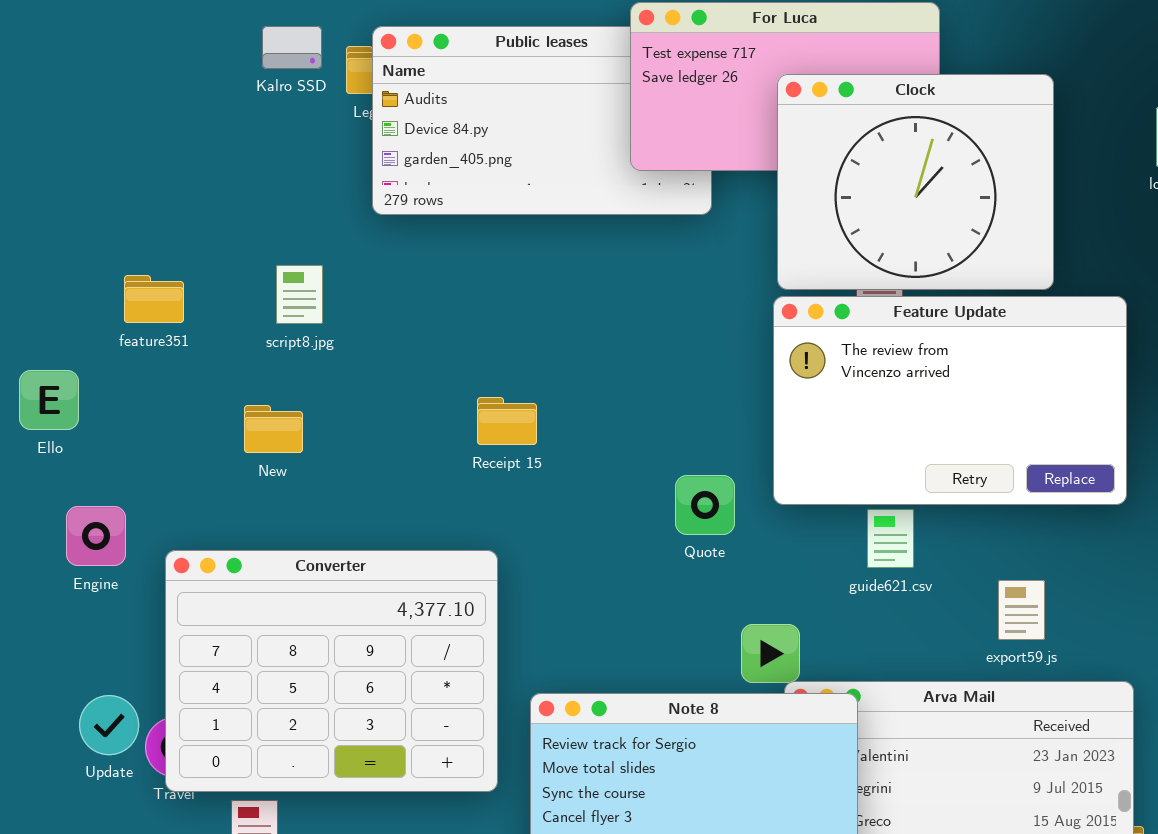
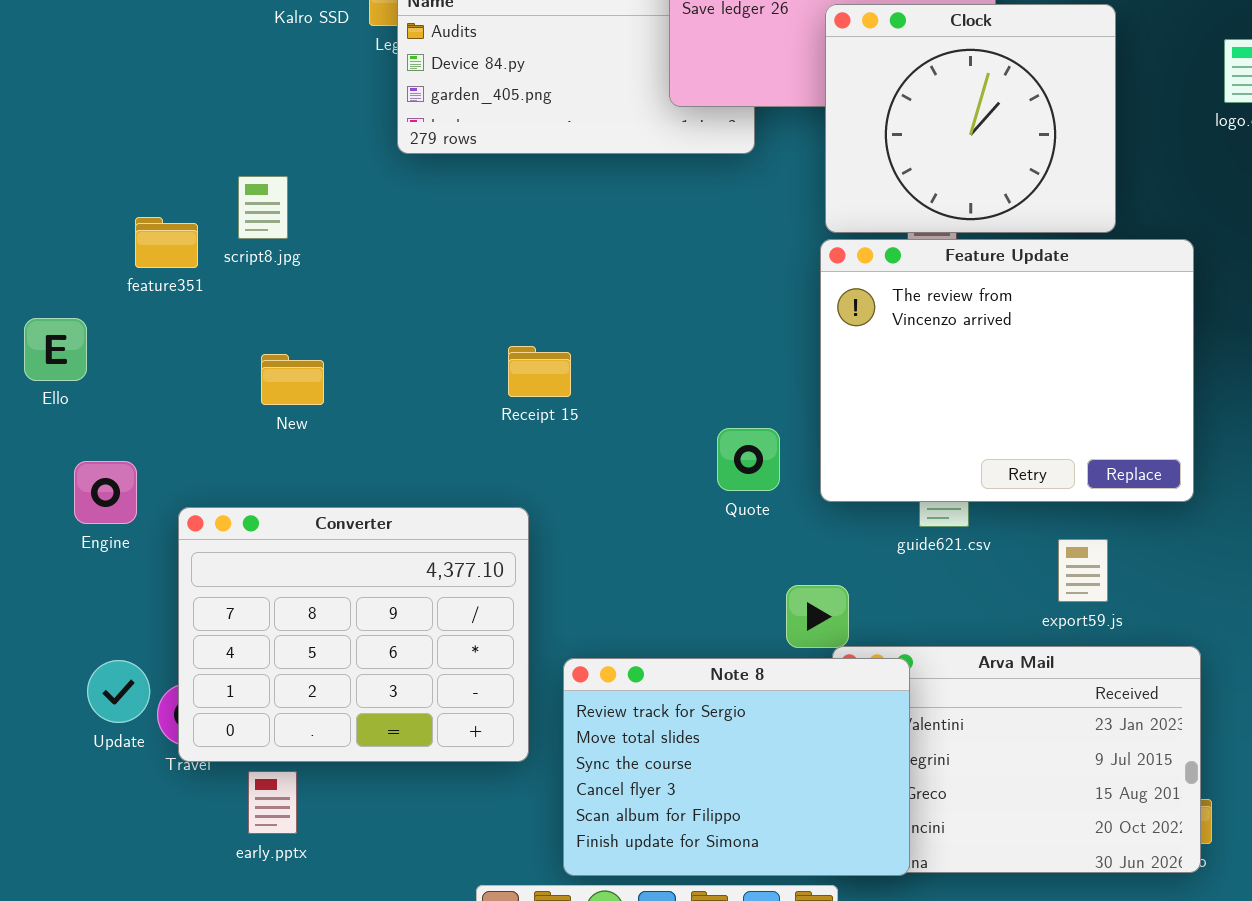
script8.jpg: [276,265,323,324] -> [238,176,288,239], moved
Feature Update: [773,296,1127,505] -> [820,239,1194,502], resized

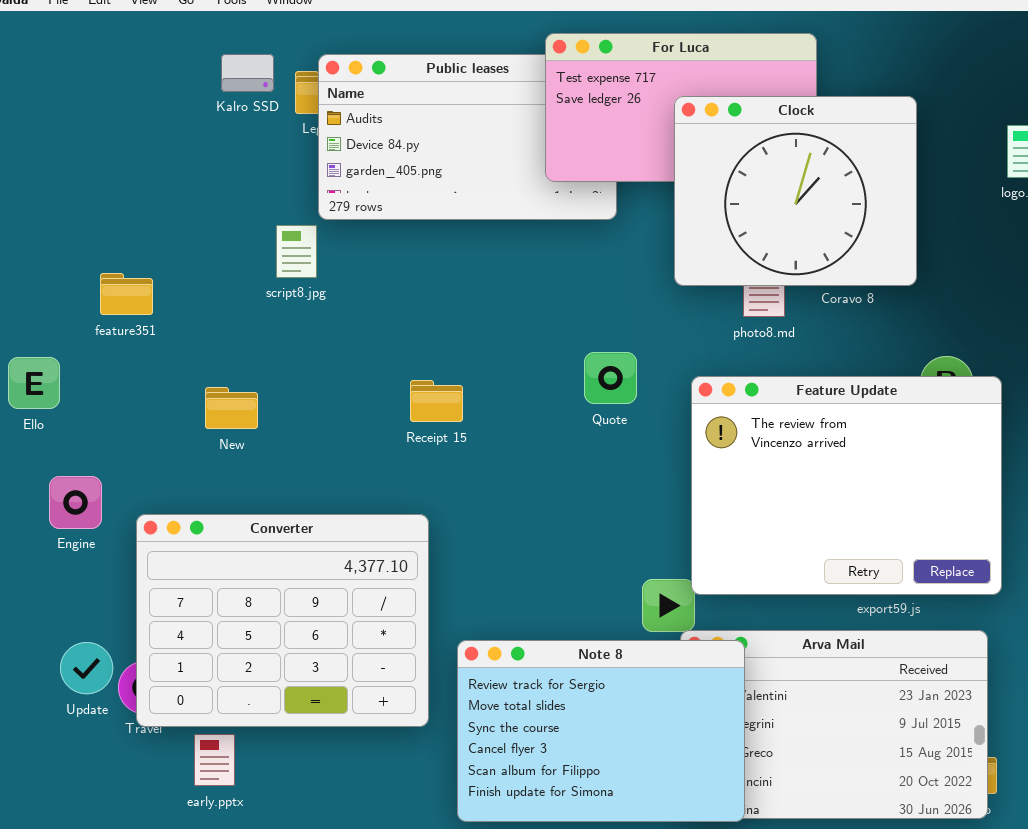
script8.jpg: [238,176,288,239] -> [276,225,317,278], moved
Feature Update: [820,239,1194,502] -> [691,376,1002,595], moved
Quote: [717,428,780,491] -> [584,352,637,404], moved

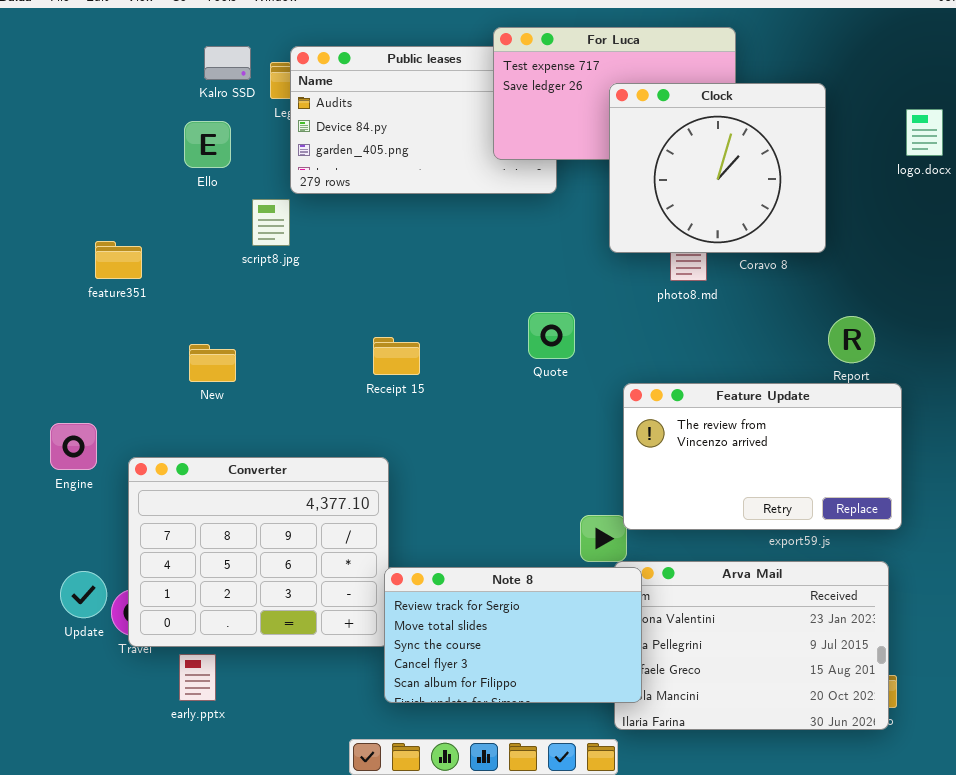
Ello: [8,357,60,409] -> [184,121,231,168], moved
Feature Update: [691,376,1002,595] -> [623,383,902,530], resized
Note 8: [457,640,745,822] -> [384,567,642,703], moved, resized

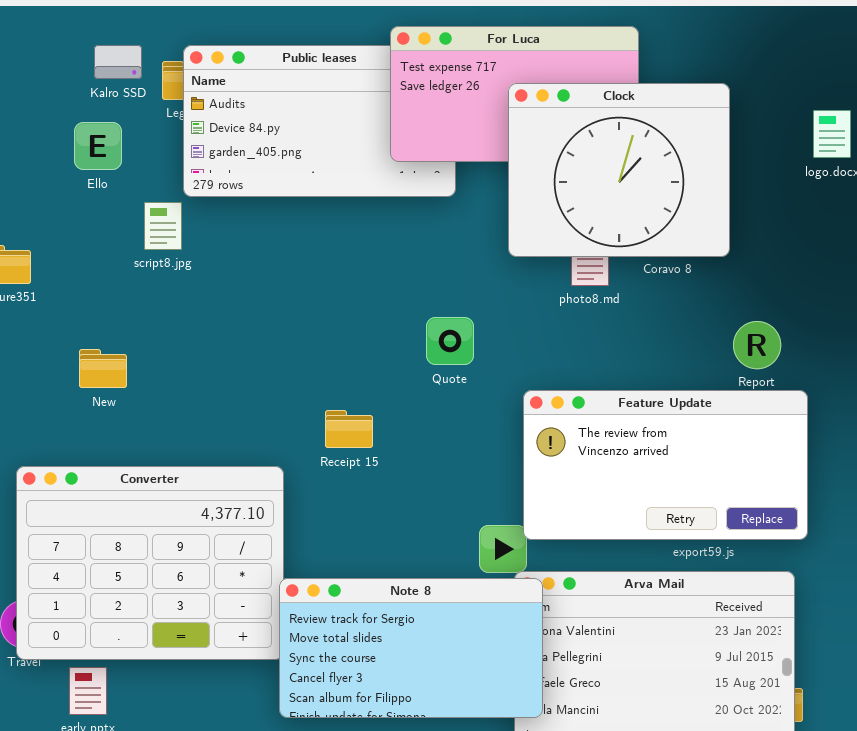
Receipt 15: [373,337,420,375] -> [325,410,373,448], moved

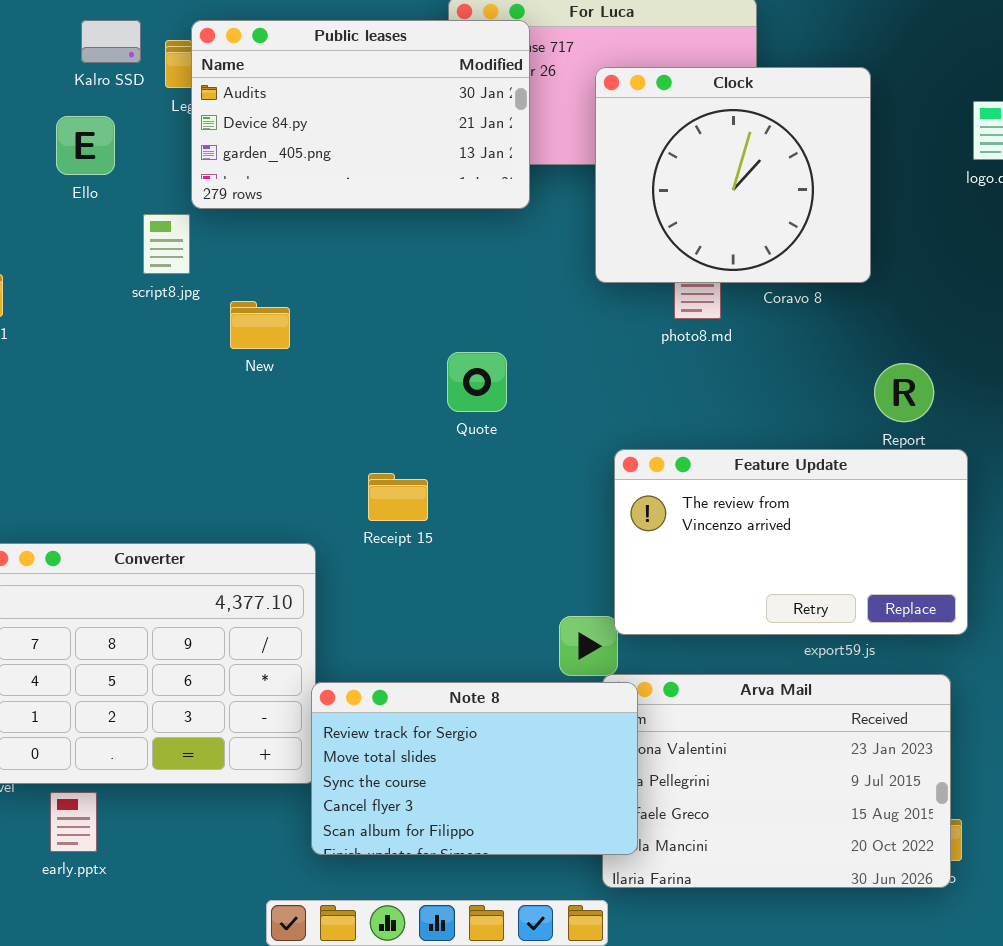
Public leases: [183,45,456,197] -> [191,20,530,209], raised
Quote: [426,317,474,365] -> [447,352,507,412], moved
New: [79,349,127,388] -> [230,301,290,349], moved

